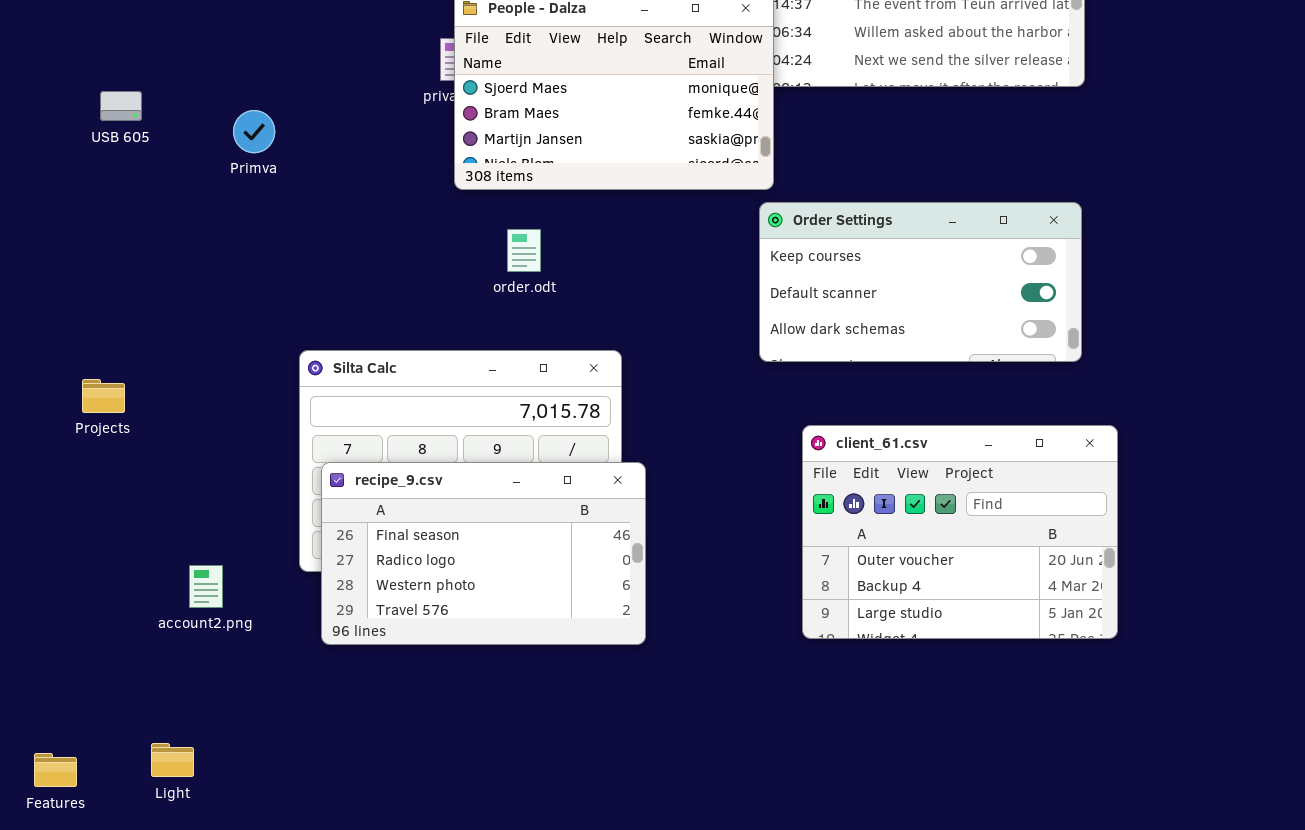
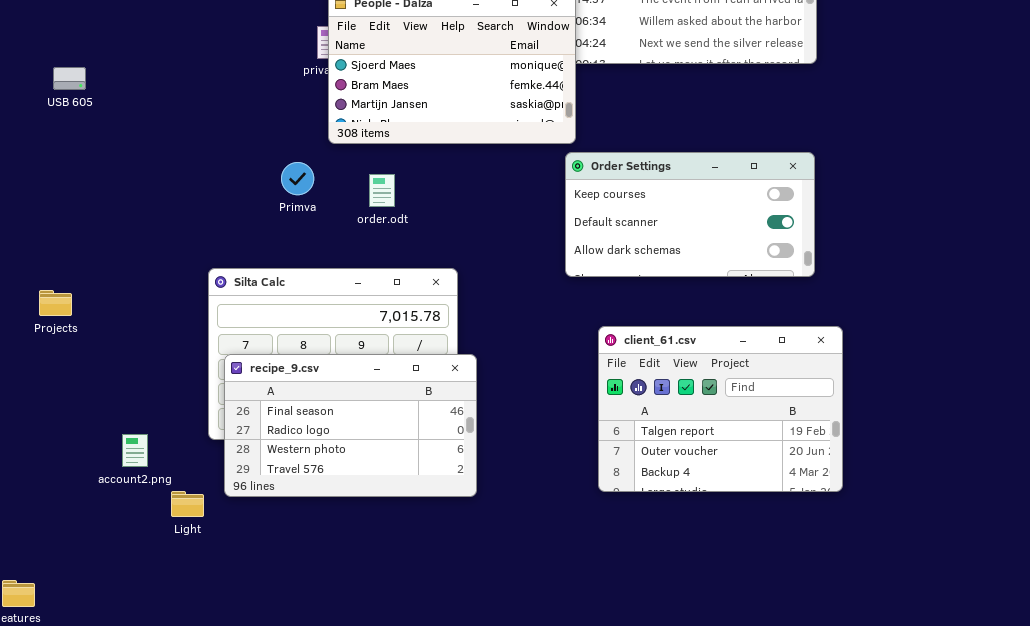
Primva: [233,110,275,153] -> [281,162,314,195], moved
client_61.csv: [802,425,1118,639] -> [598,326,843,492], scrolled up 1 row
Light: [151,743,194,777] -> [171,491,204,517], moved

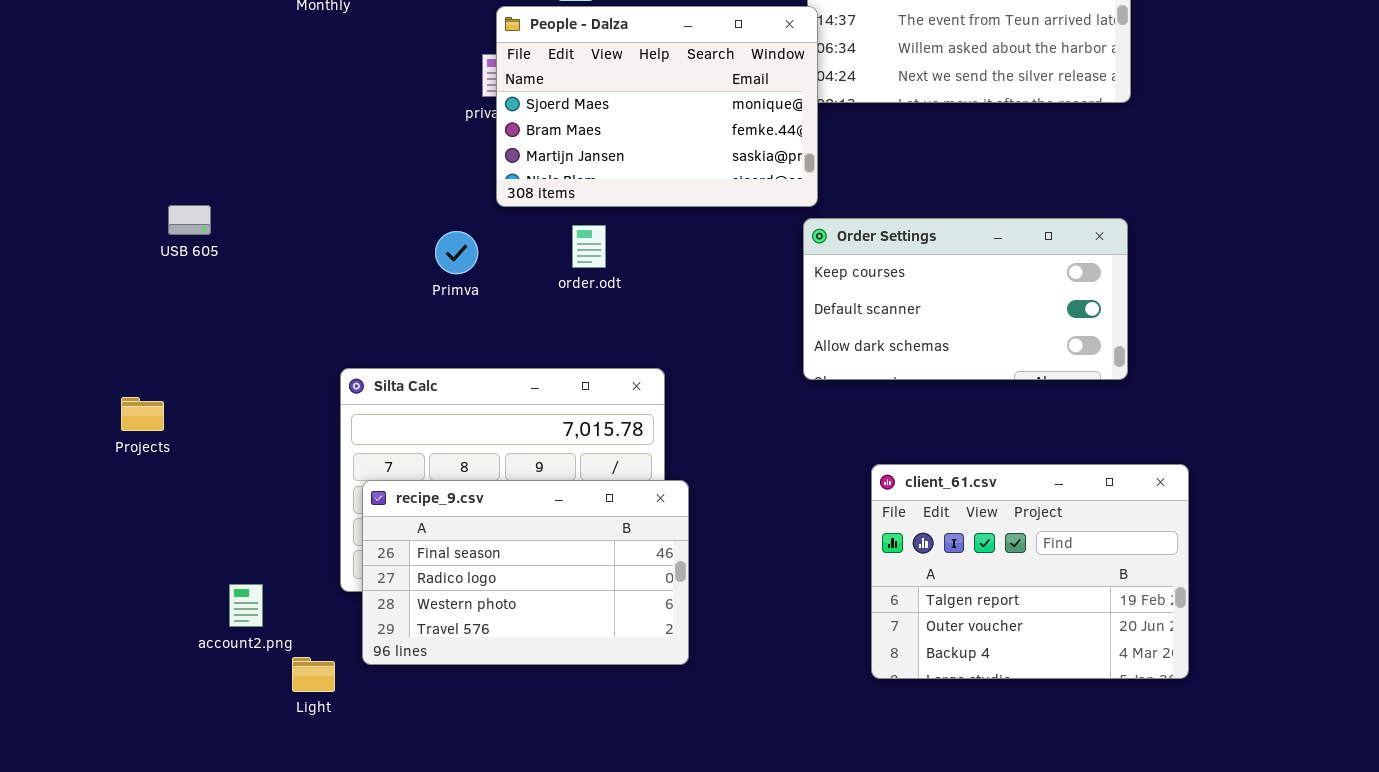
USB 605: [53,67,86,90] -> [168,205,211,235], moved
order.odt: [369,174,395,207] -> [572,225,606,268], moved
client_61.csv: [598,326,843,492] -> [871,464,1189,679], moved

